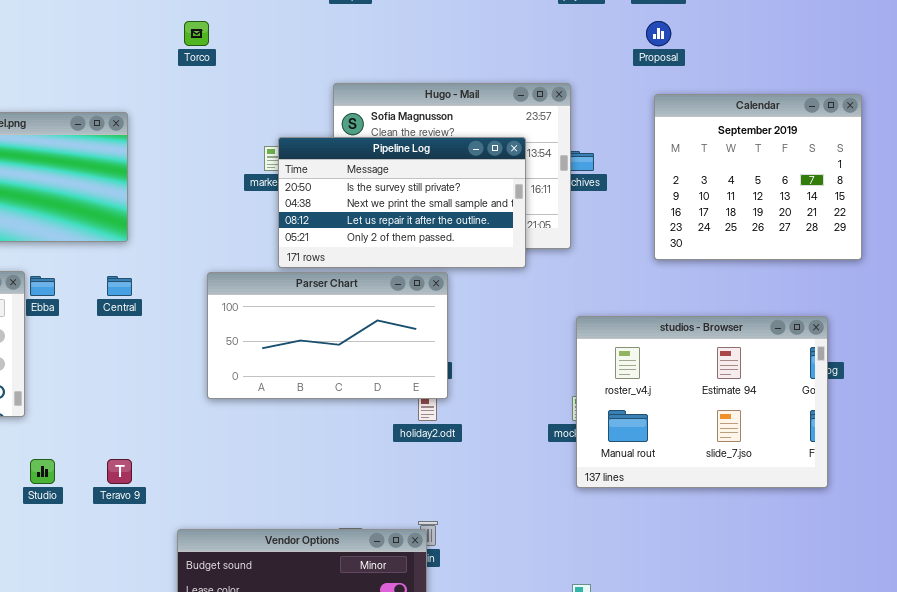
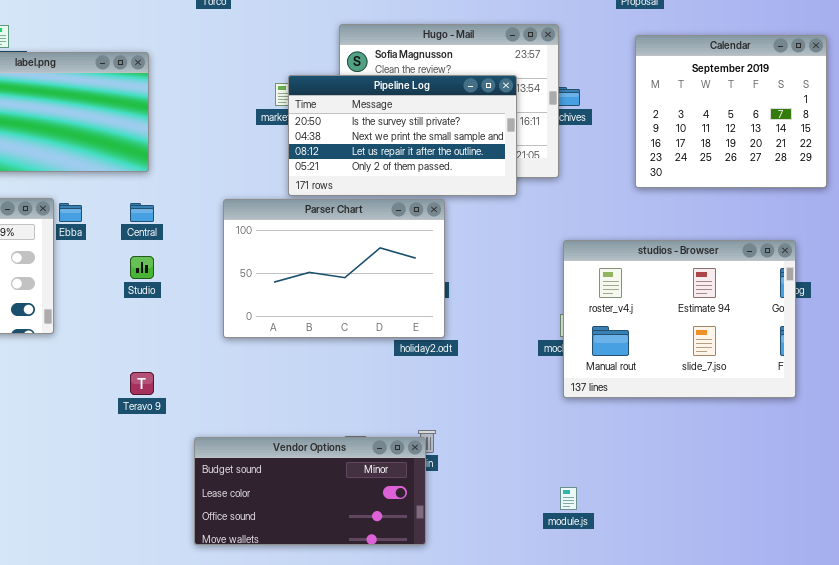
Parser Chart: [207,272,448,399] -> [223,199,445,338], resized
Studio: [30,459,55,484] -> [130,256,154,279], moved

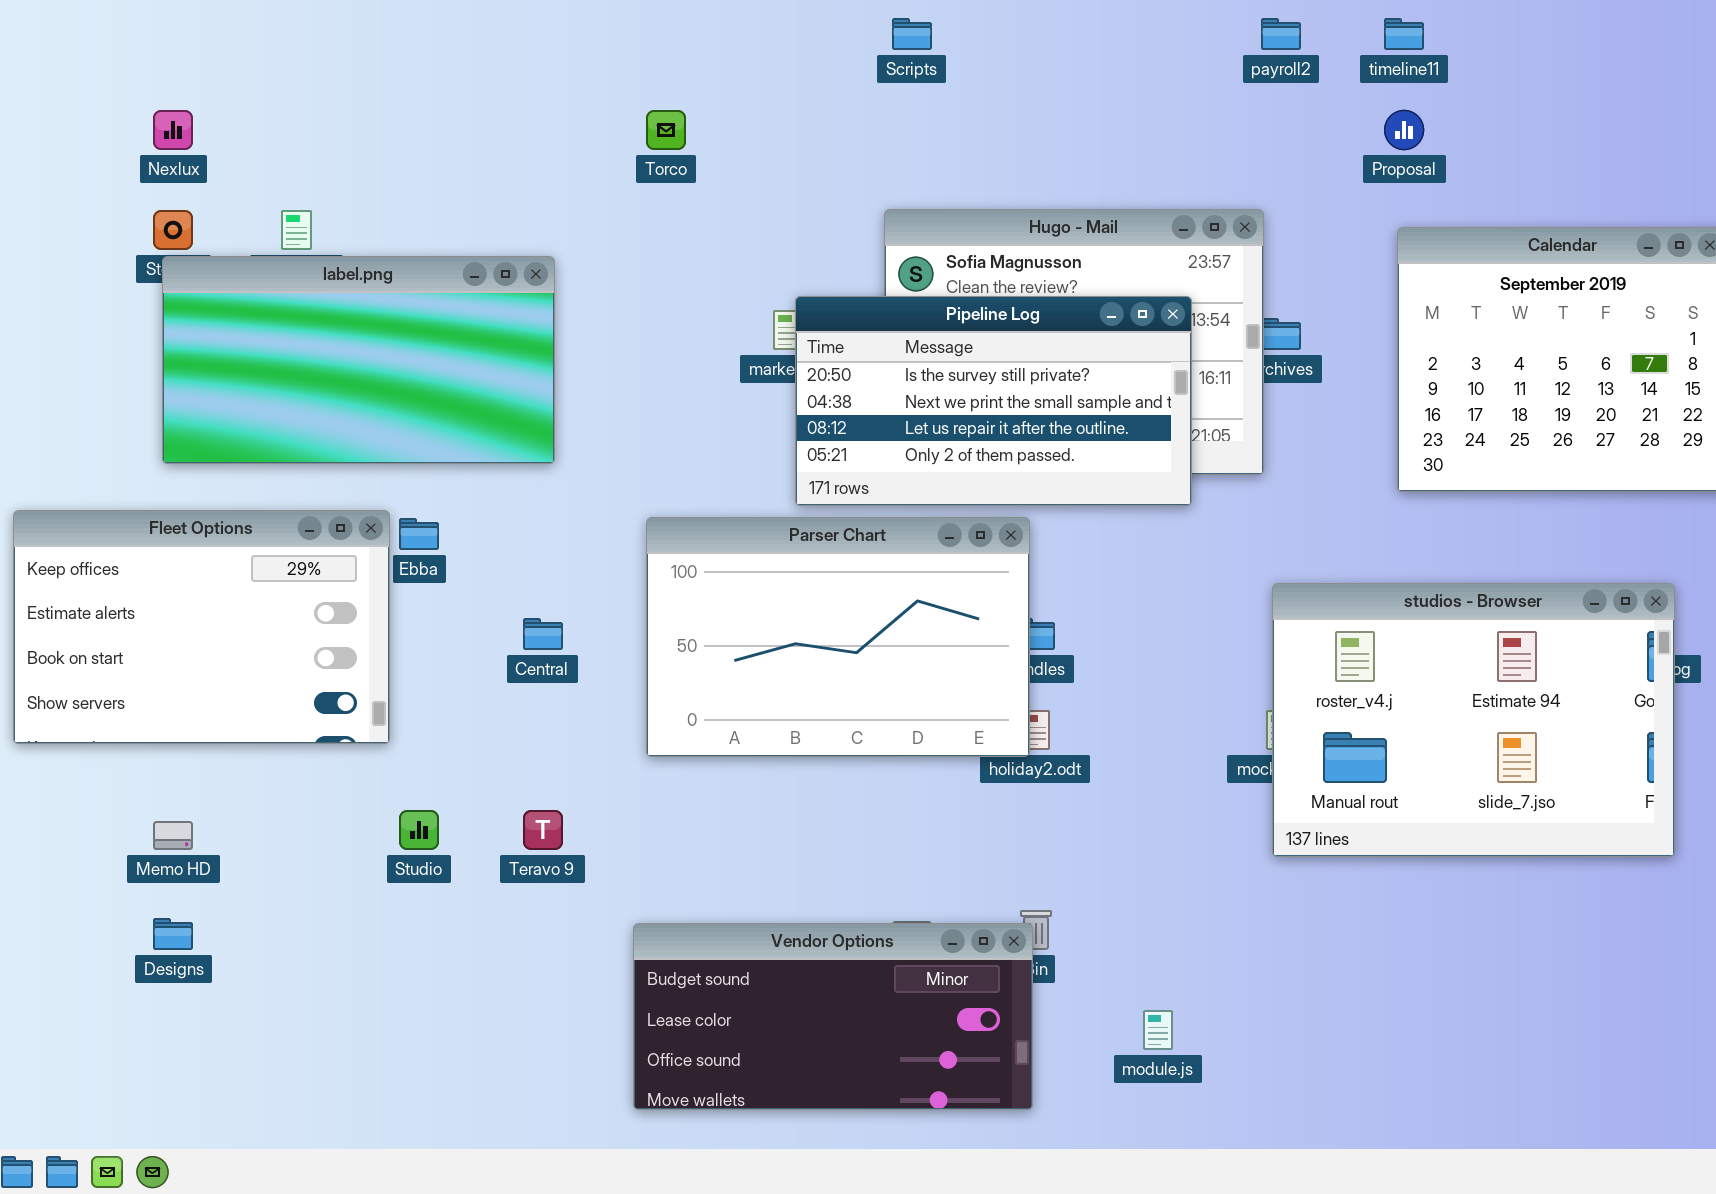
Parser Chart: [223,199,445,338] -> [646,517,1030,757], moved
Central: [130,203,154,222] -> [523,618,563,650], moved
Studio: [130,256,154,279] -> [399,810,439,850], moved
module.js: [560,487,577,510] -> [1143,1010,1173,1050], moved

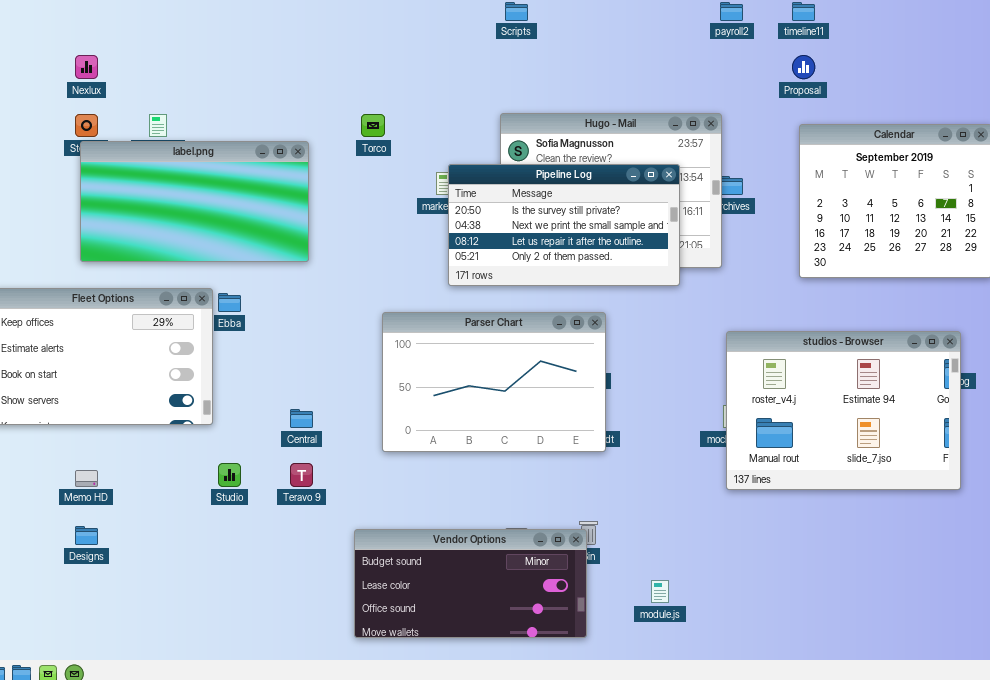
Torco: [646,110,686,150] -> [361,114,385,137], moved
Parser Chart: [646,517,1030,757] -> [382,312,606,452], moved
Central: [523,618,563,650] -> [290,409,313,428], moved

